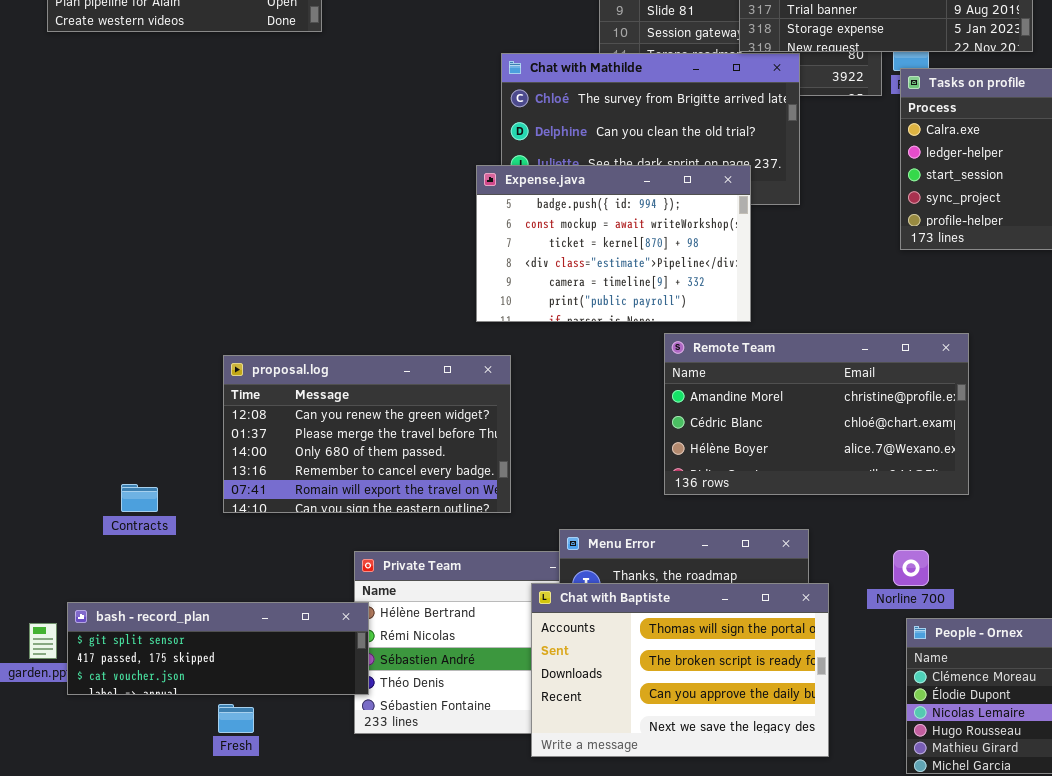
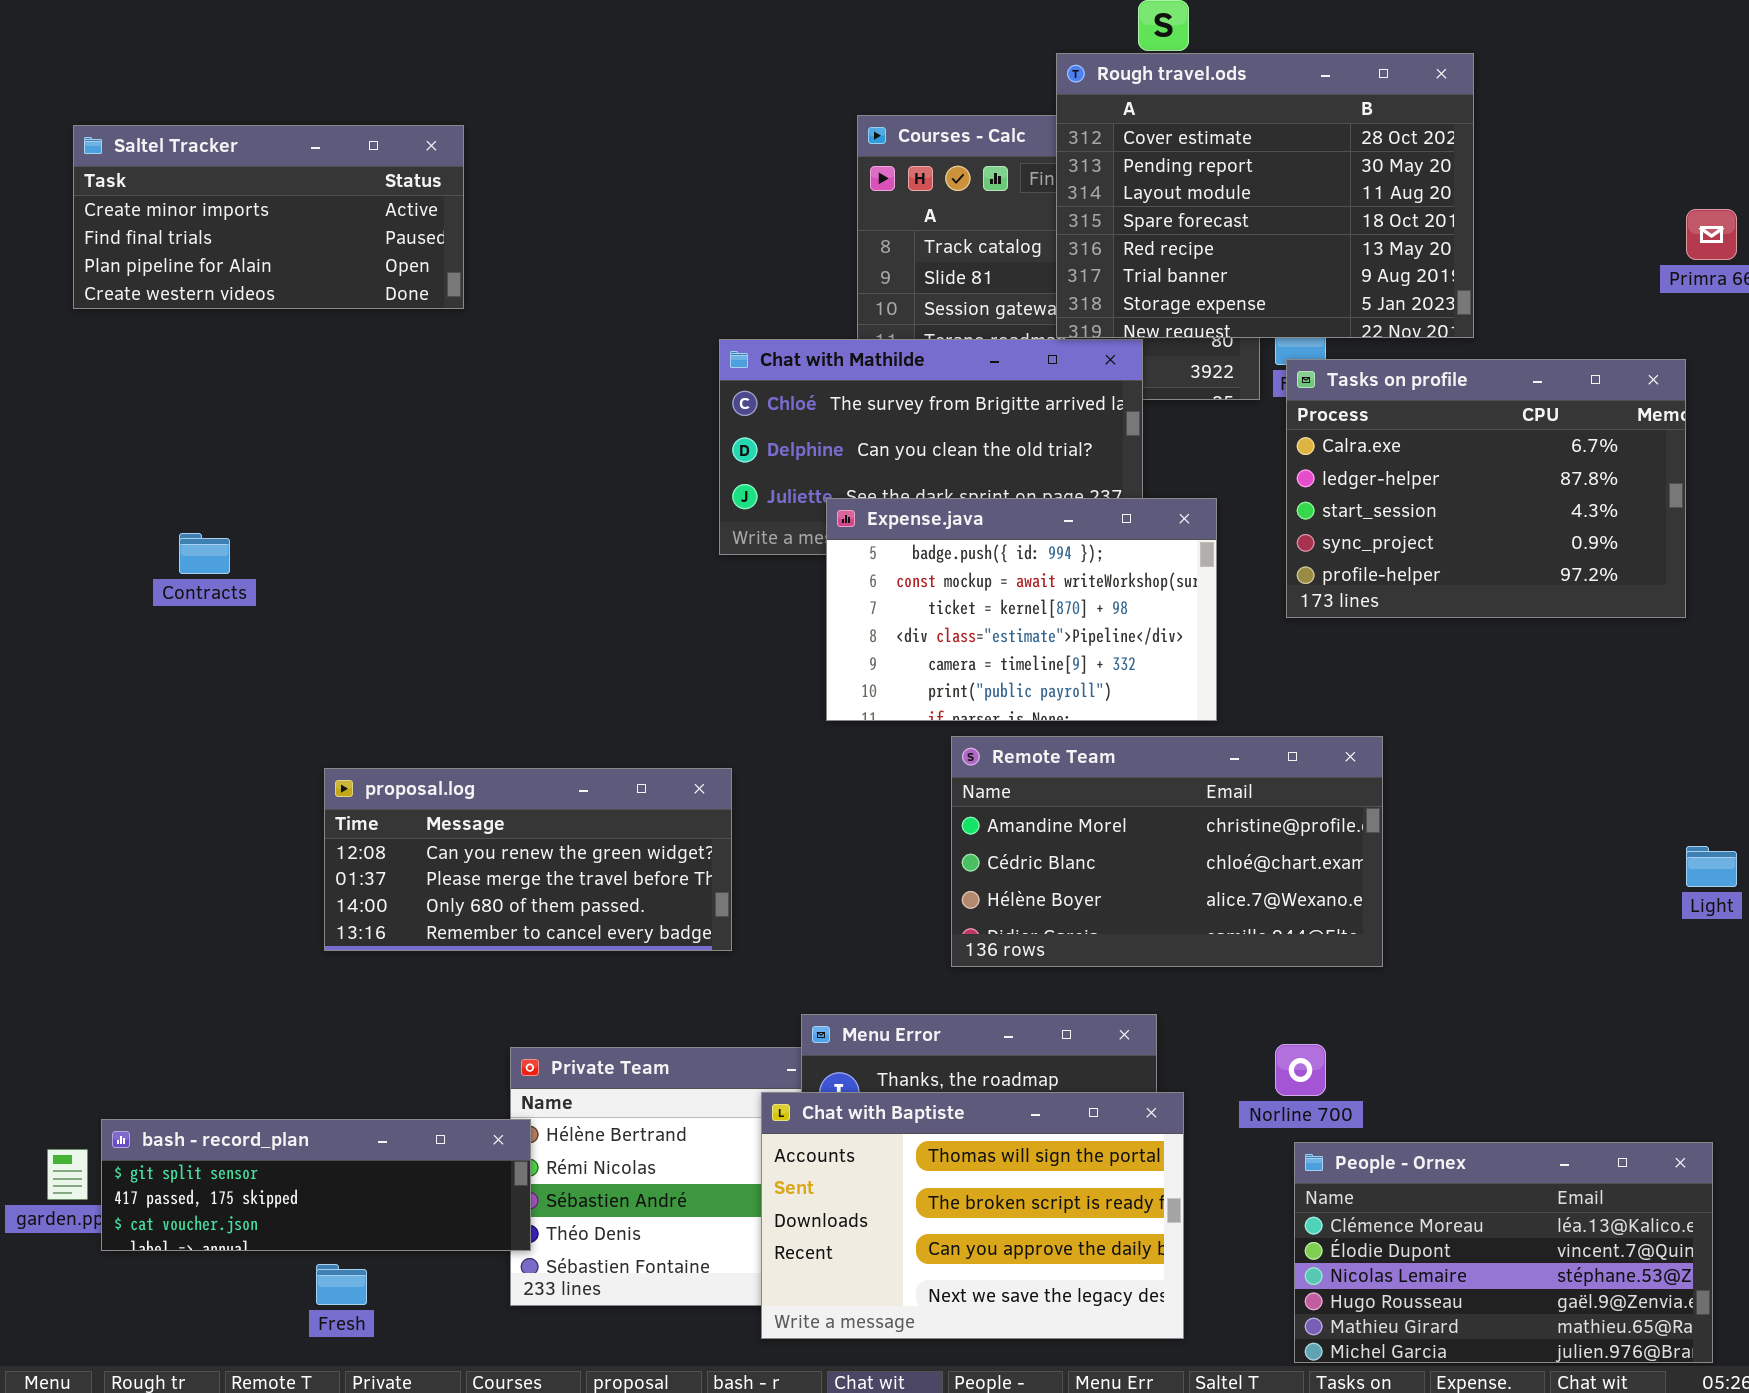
Expense.java: [476,165,751,322] -> [826,498,1217,721], moved
proposal.log: [223,355,511,513] -> [324,768,732,951], resized
Contracts: [121,484,158,512] -> [179,533,230,574], moved

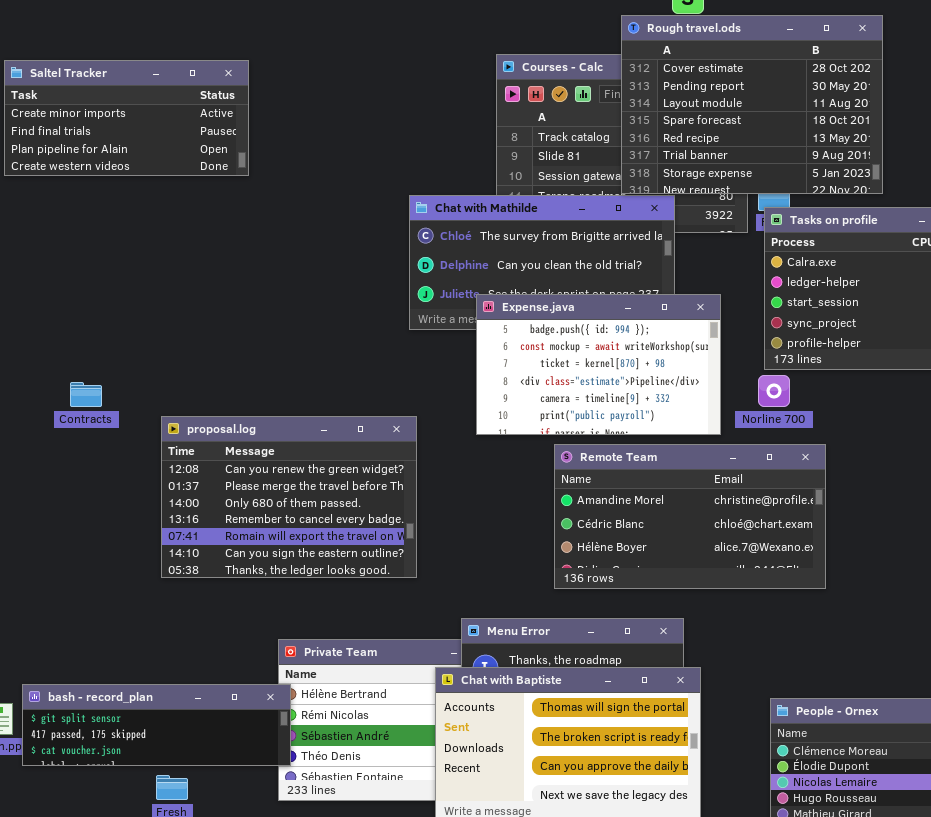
Contracts: [179,533,230,574] -> [70,382,102,407], moved
proposal.log: [324,768,732,951] -> [161,416,417,578], resized
Norline 700: [1275,1044,1326,1096] -> [758,375,790,407], moved

